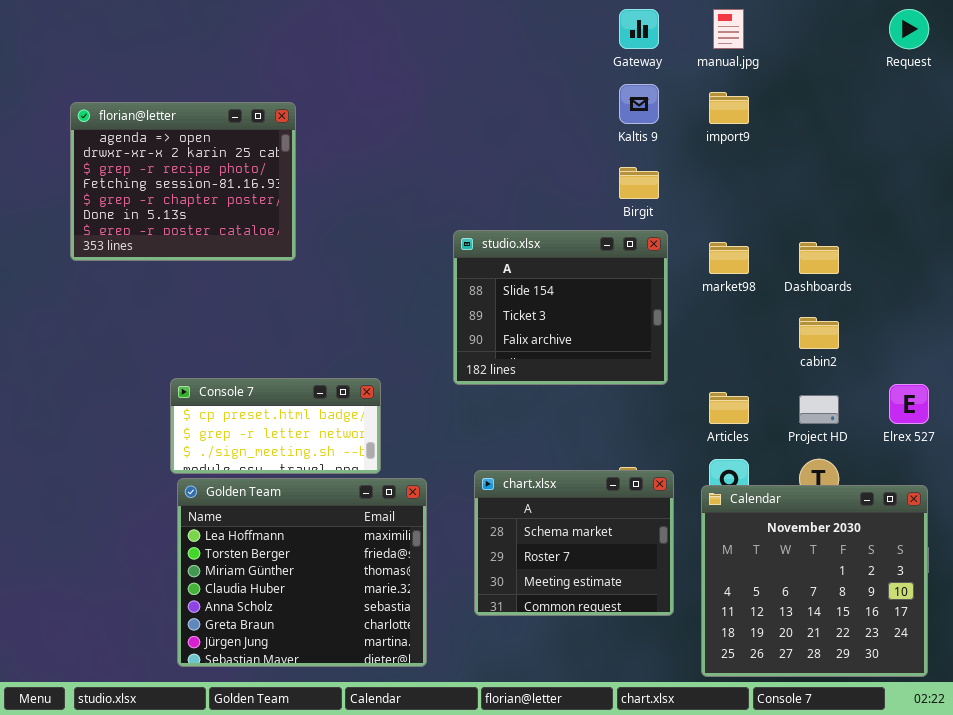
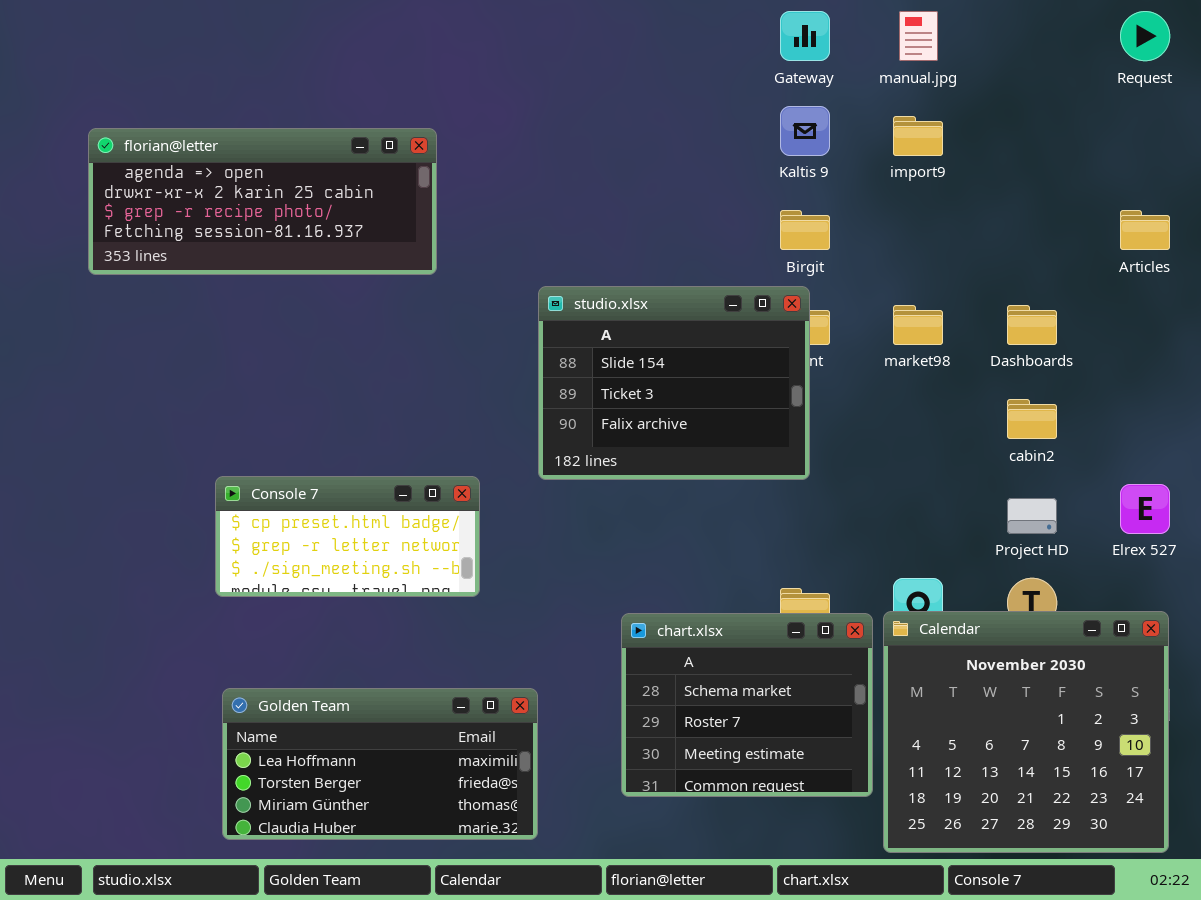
florian@letter: [70,102,296,261] -> [88,128,437,275], resized
studio.xlsx: [453,230,668,385] -> [538,286,810,480], moved
Articles: [709,392,749,424] -> [1120,210,1170,250], moved
chart.xlsx: [474,470,674,616] -> [621,613,873,797], moved
Golden Team: [177,478,427,667] -> [222,688,538,840], resized

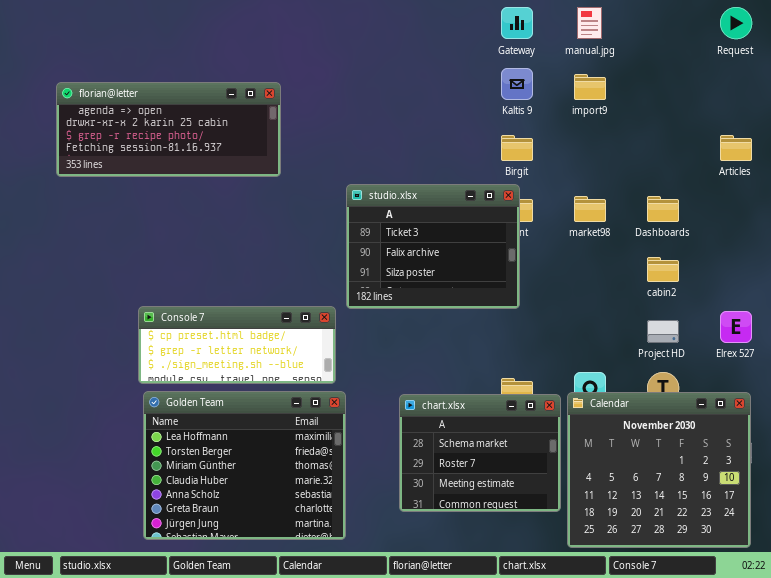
studio.xlsx: [538,286,810,480] -> [346,184,520,309], scrolled down 1 row
Console 7: [215,476,480,597] -> [138,306,336,384], resized
Golden Team: [222,688,538,840] -> [143,391,346,540], resized

